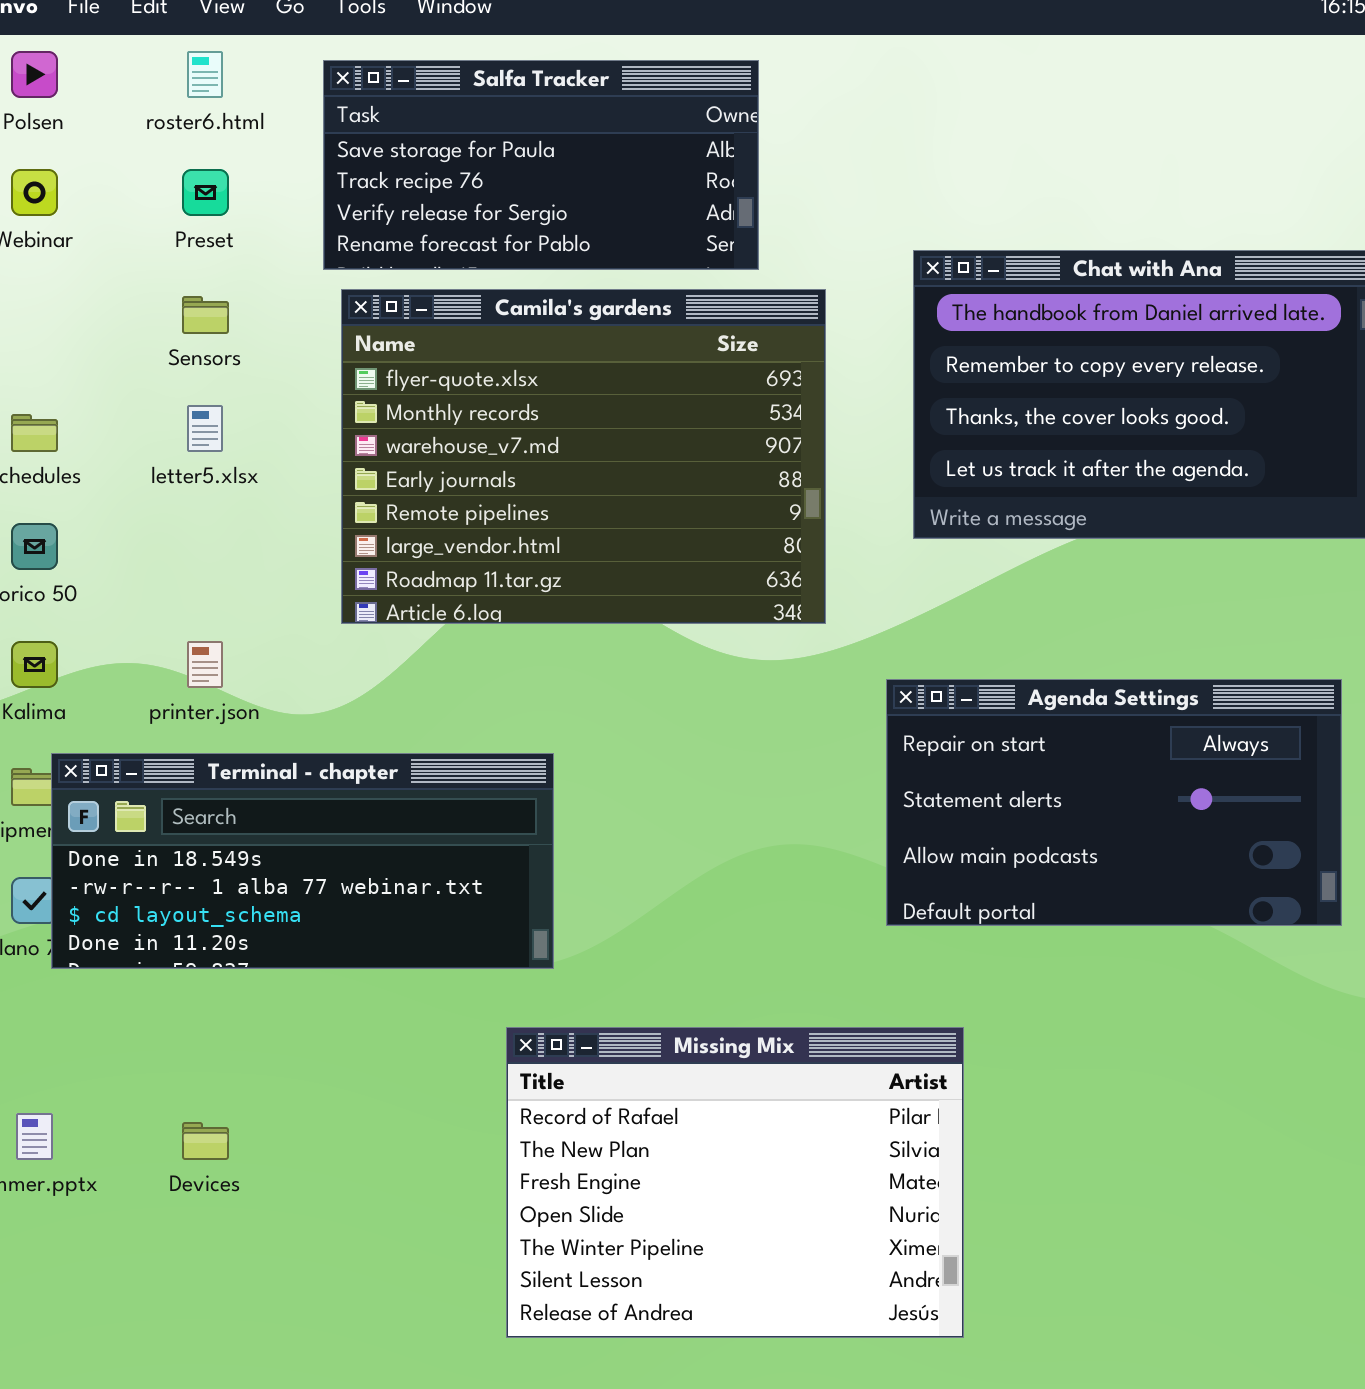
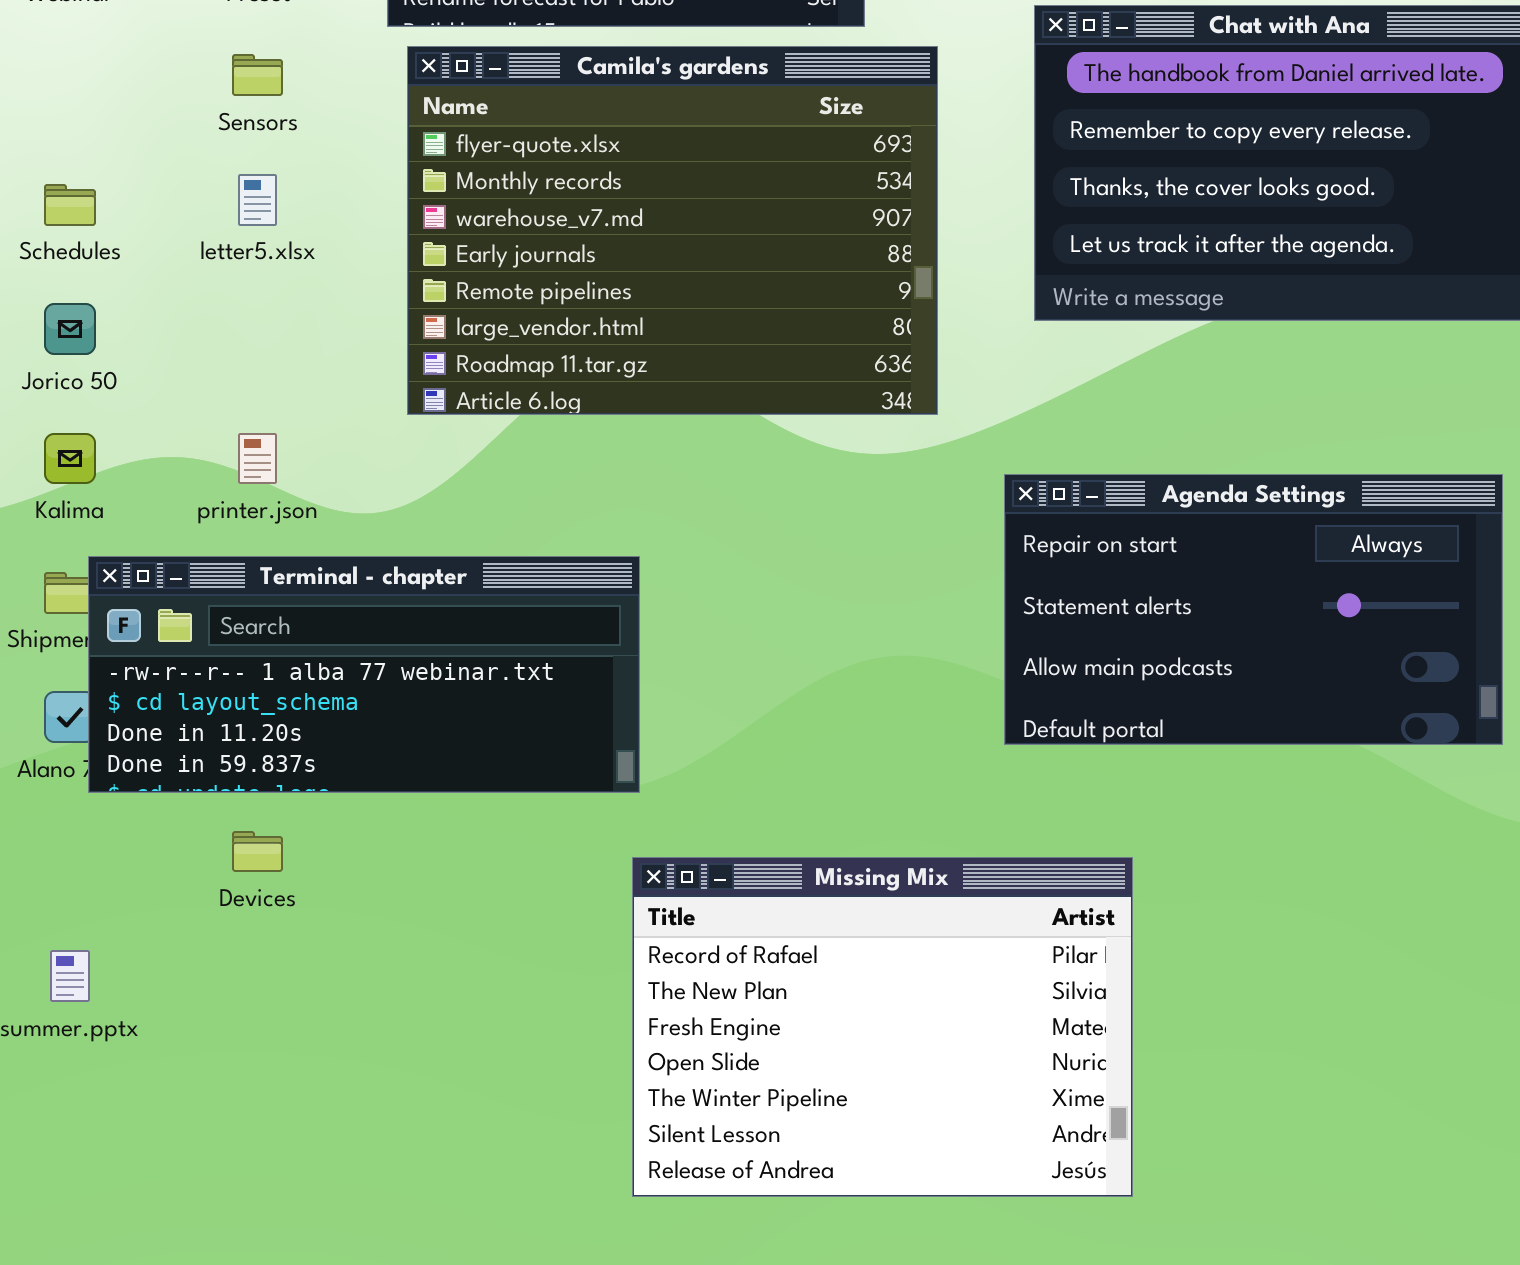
Terminal - chapter: [51,753,554,969] -> [88,556,640,793], scrolled down 1 row
Missing Mix: [506,1027,964,1338] -> [632,857,1133,1197], moved
Devices: [182,1122,229,1160] -> [232,831,283,872], moved

